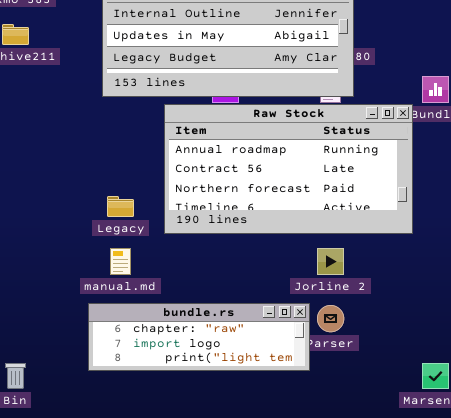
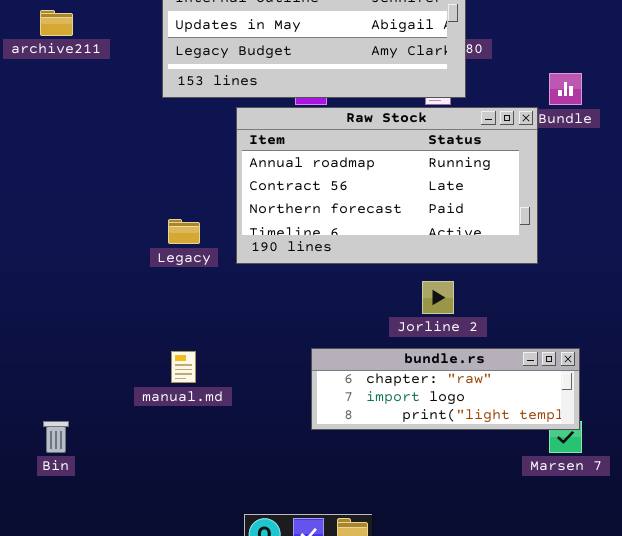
manual.md: [110,248,131,275] -> [171,351,196,383], moved
bundle.rs: [88,303,310,371] -> [311,348,580,430], moved

